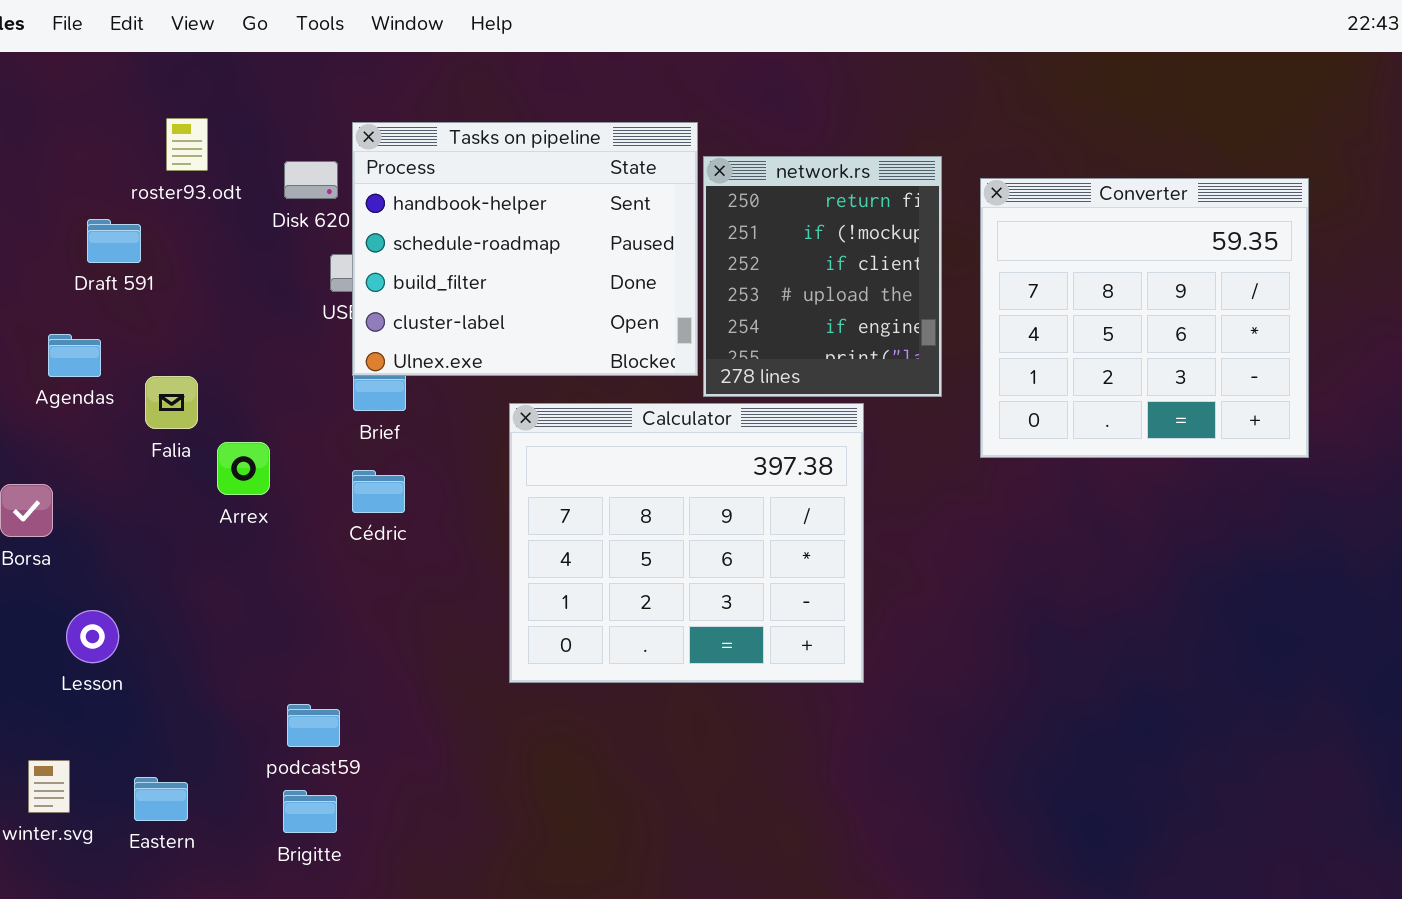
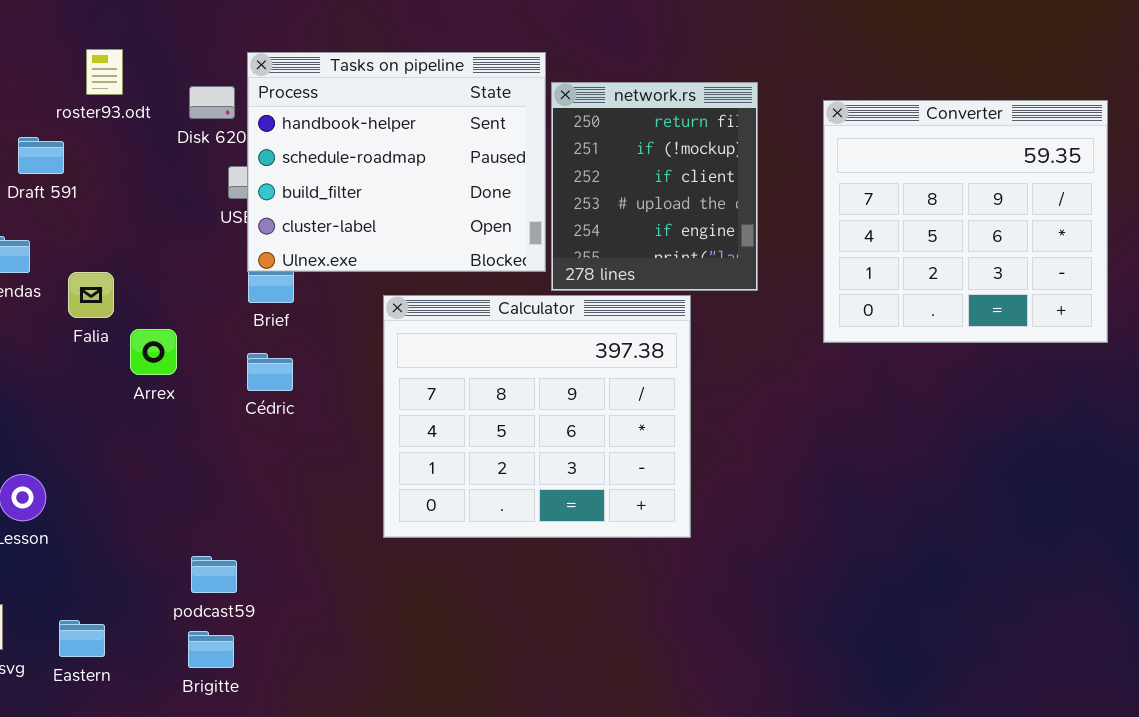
Converter: [980,178,1309,458] -> [823,100,1108,343], moved

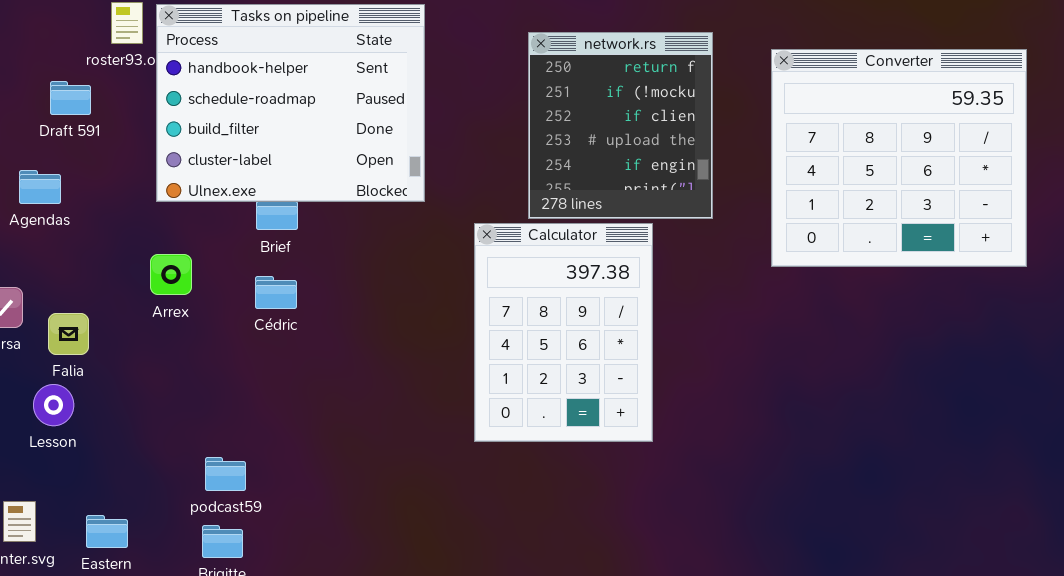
Tasks on pipeline: [247,52,546,272] -> [156,4,425,202], moved
Falia: [68,272,114,318] -> [48,313,89,355], moved
Calculator: [383,295,691,538] -> [474,223,653,442], resized

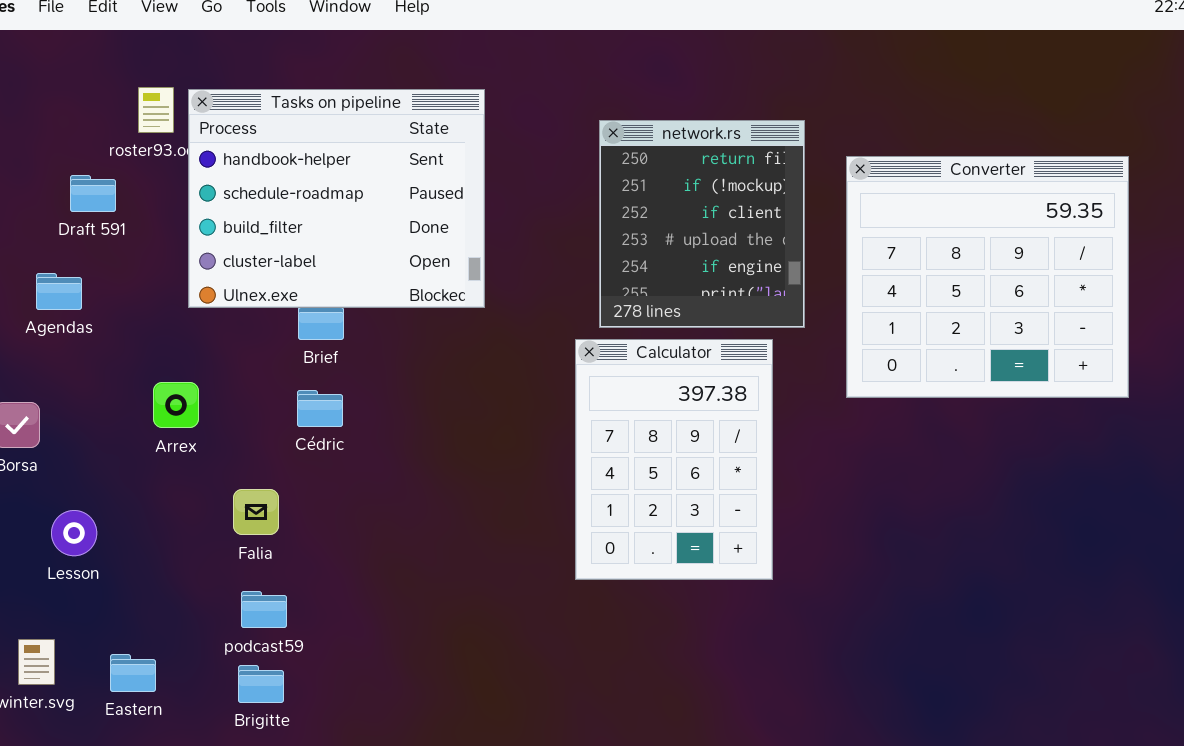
Converter: [771,49,1027,267] -> [846,156,1129,398], moved
Calculator: [474,223,653,442] -> [575,339,773,580], moved
Arrex: [150,254,192,295] -> [153,382,199,428], moved
Falia: [48,313,89,355] -> [233,489,279,535], moved

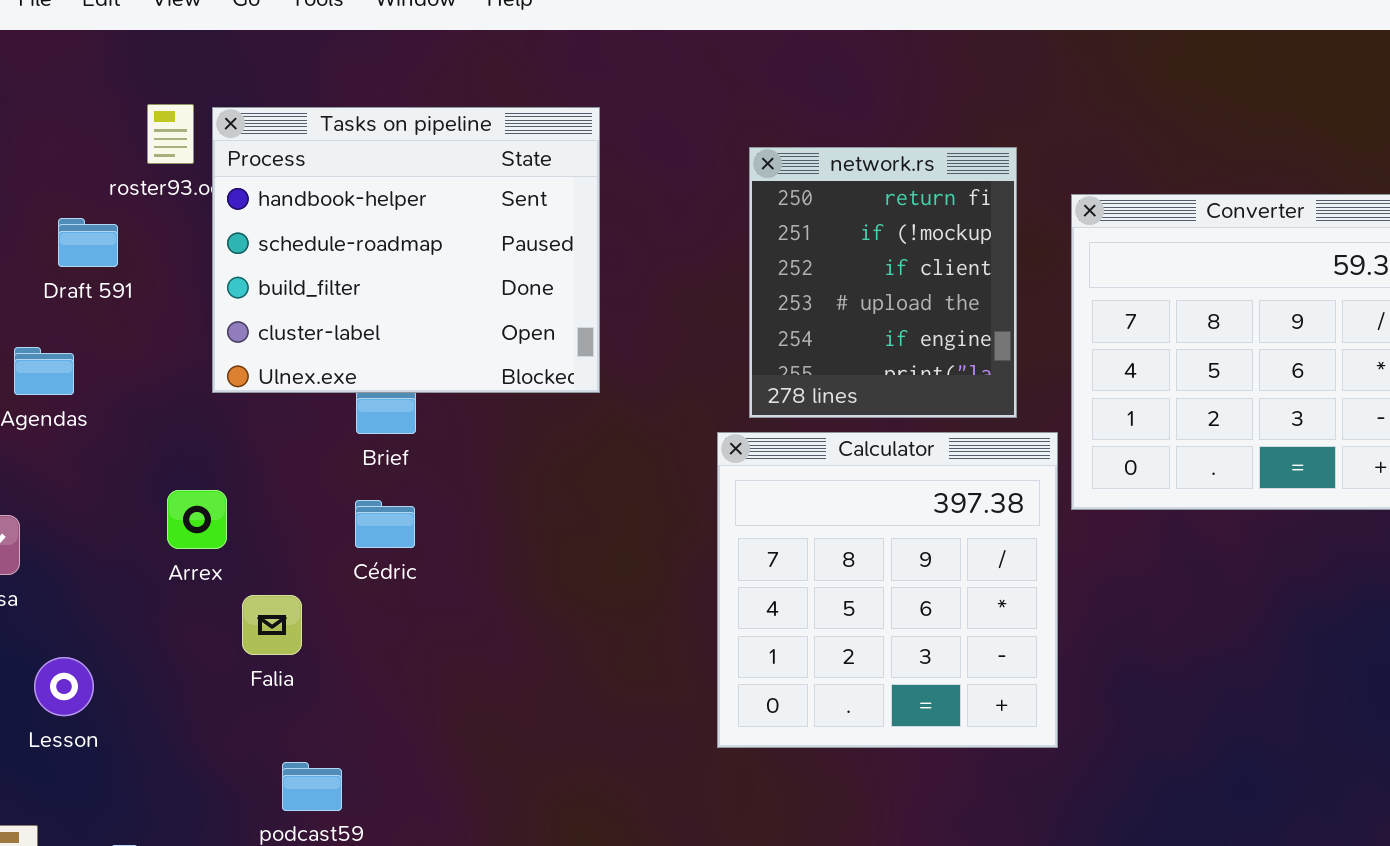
Calculator: [575,339,773,580] -> [717,432,1058,748], resized
Falia: [233,489,279,535] -> [242,595,302,655], moved

